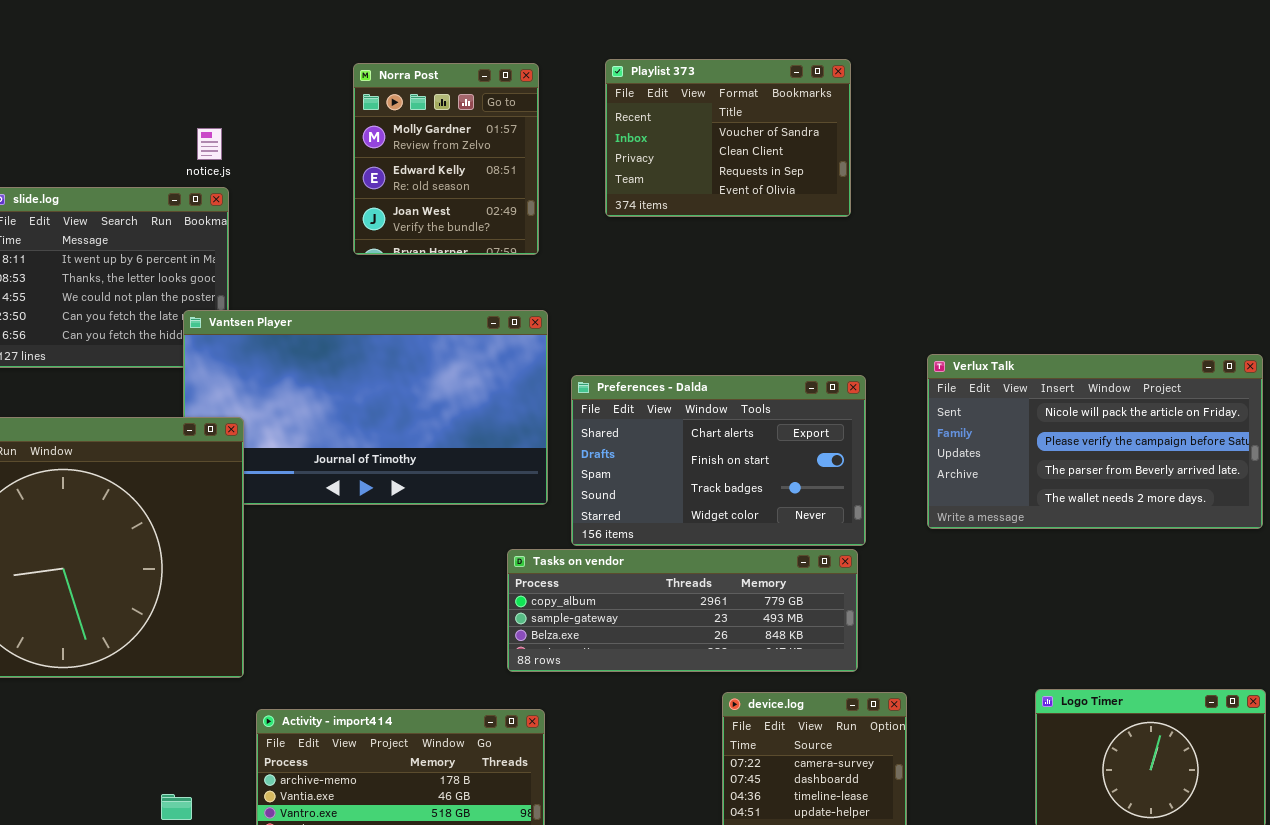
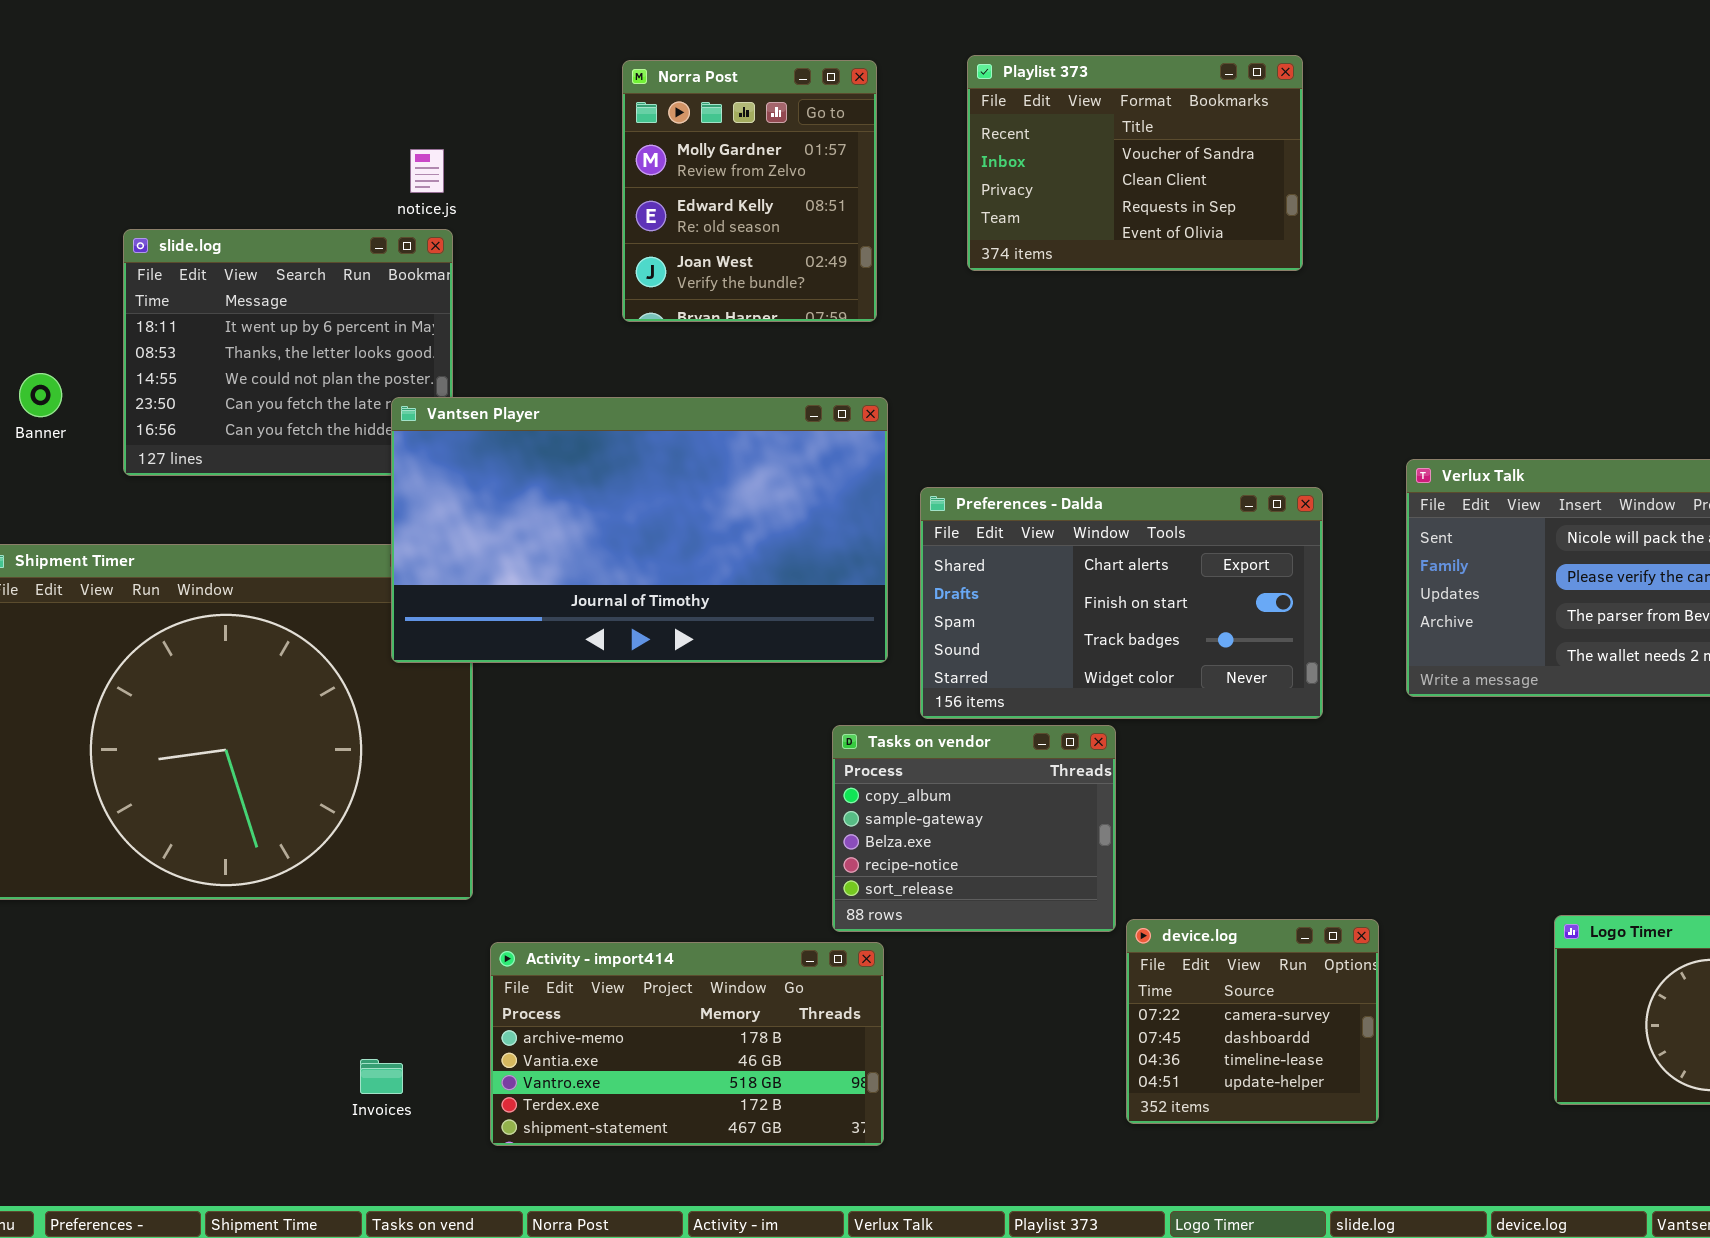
Vantsen Player: [183,310,548,505] -> [391,397,888,663], raised
Tasks on vendor: [507,549,858,672] -> [832,725,1116,932], resized

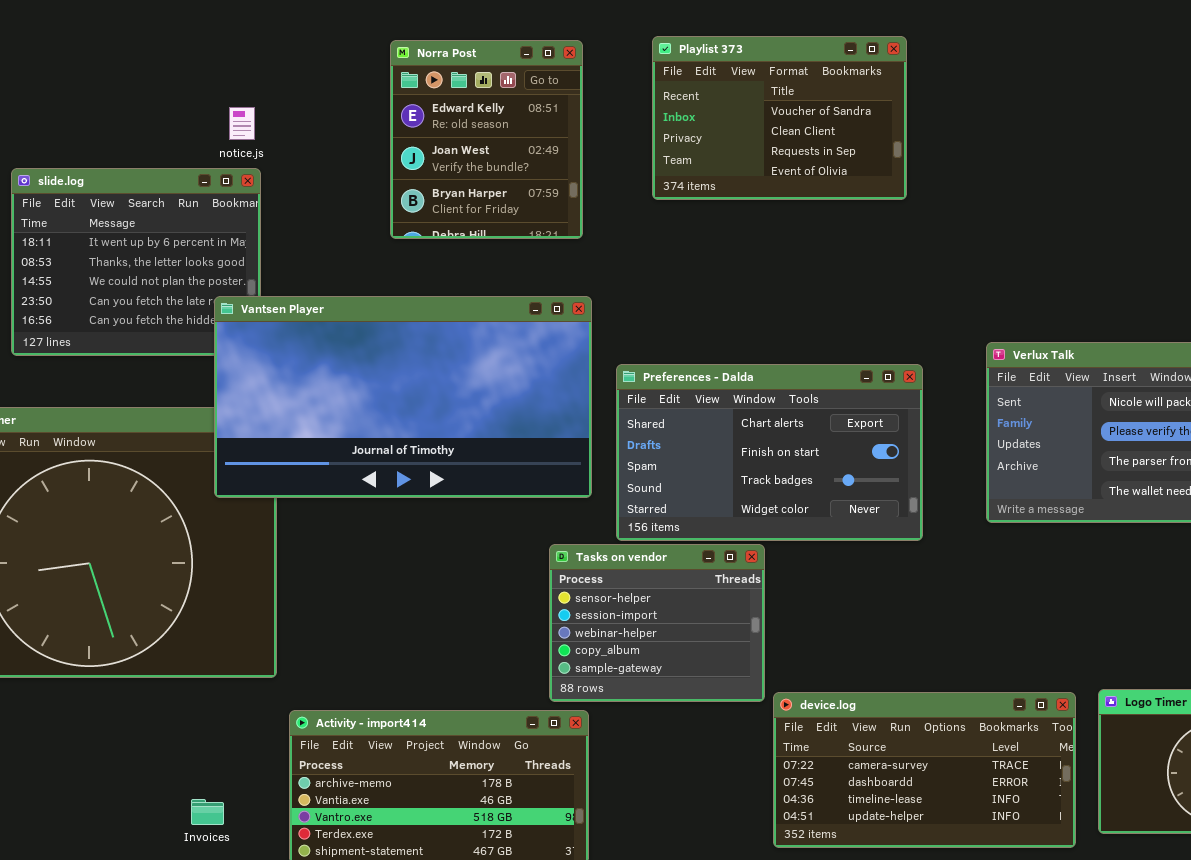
Norra Post: [622,60,877,322] -> [390,40,583,239], scrolled down 1 row
Tasks on vendor: [832,725,1116,932] -> [549,544,765,702], scrolled up 3 rows
device.log: [1126,919,1379,1124] -> [773,692,1076,848], resized

